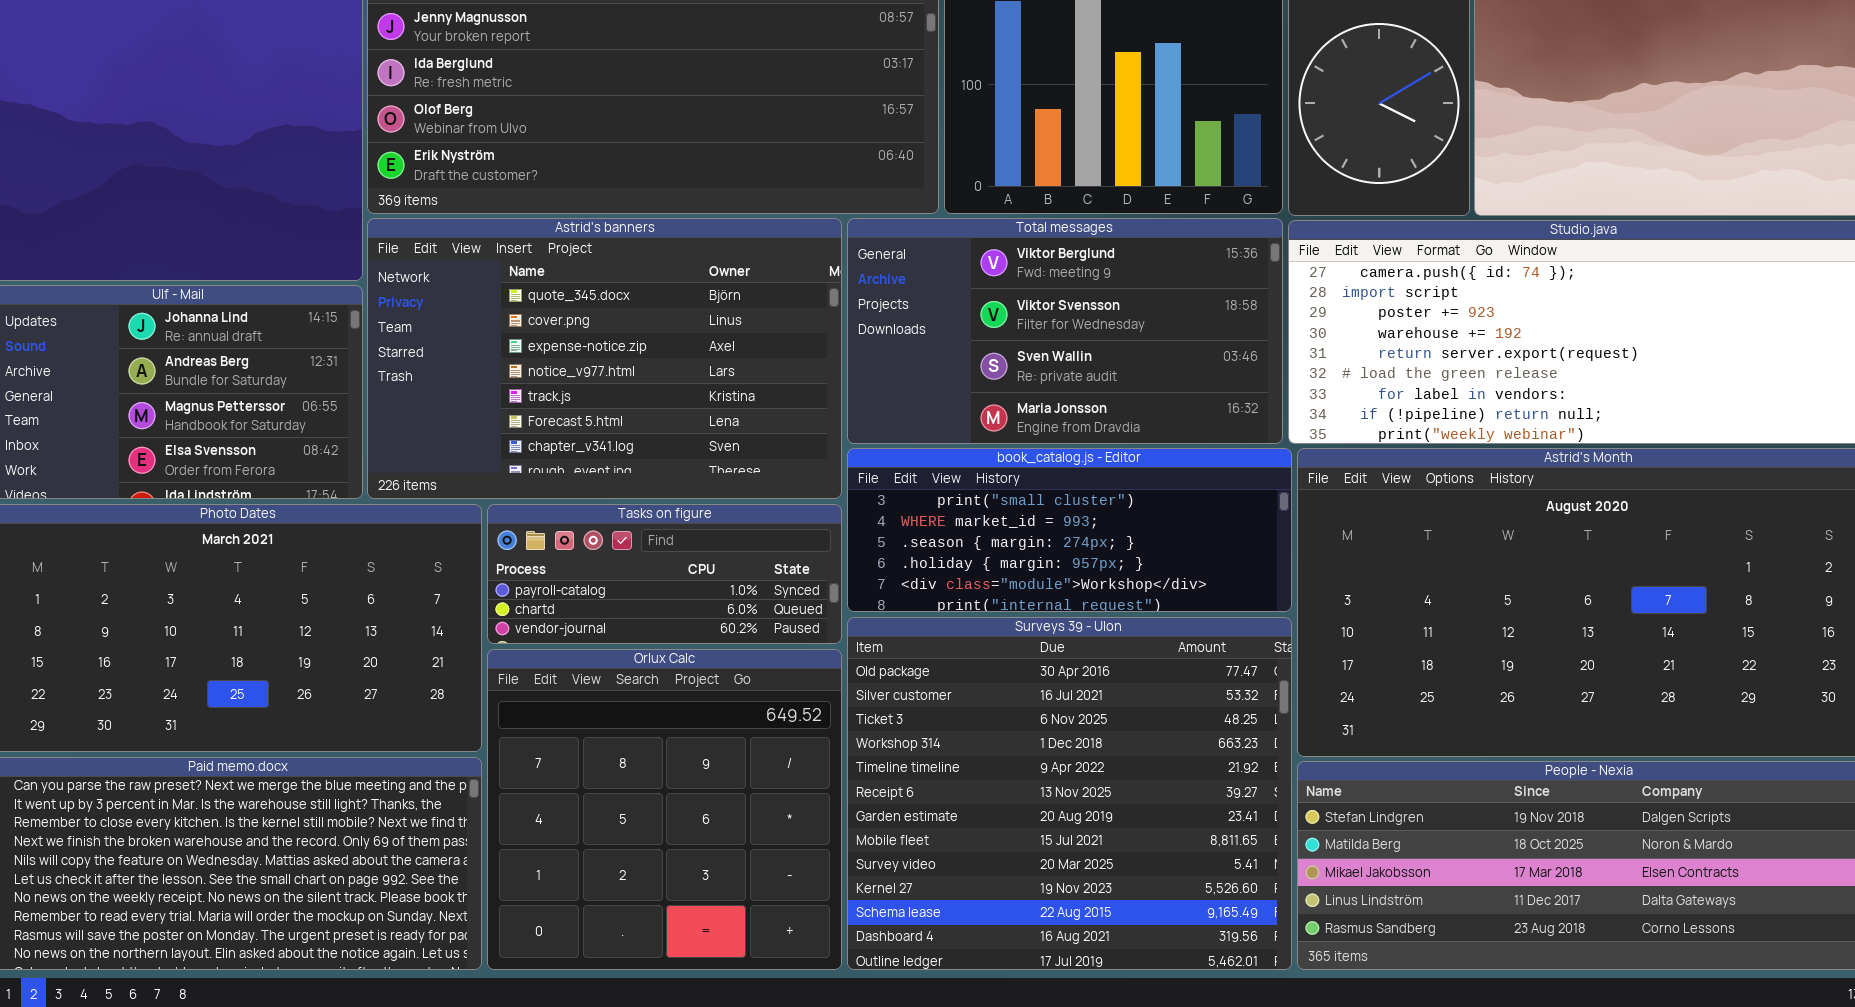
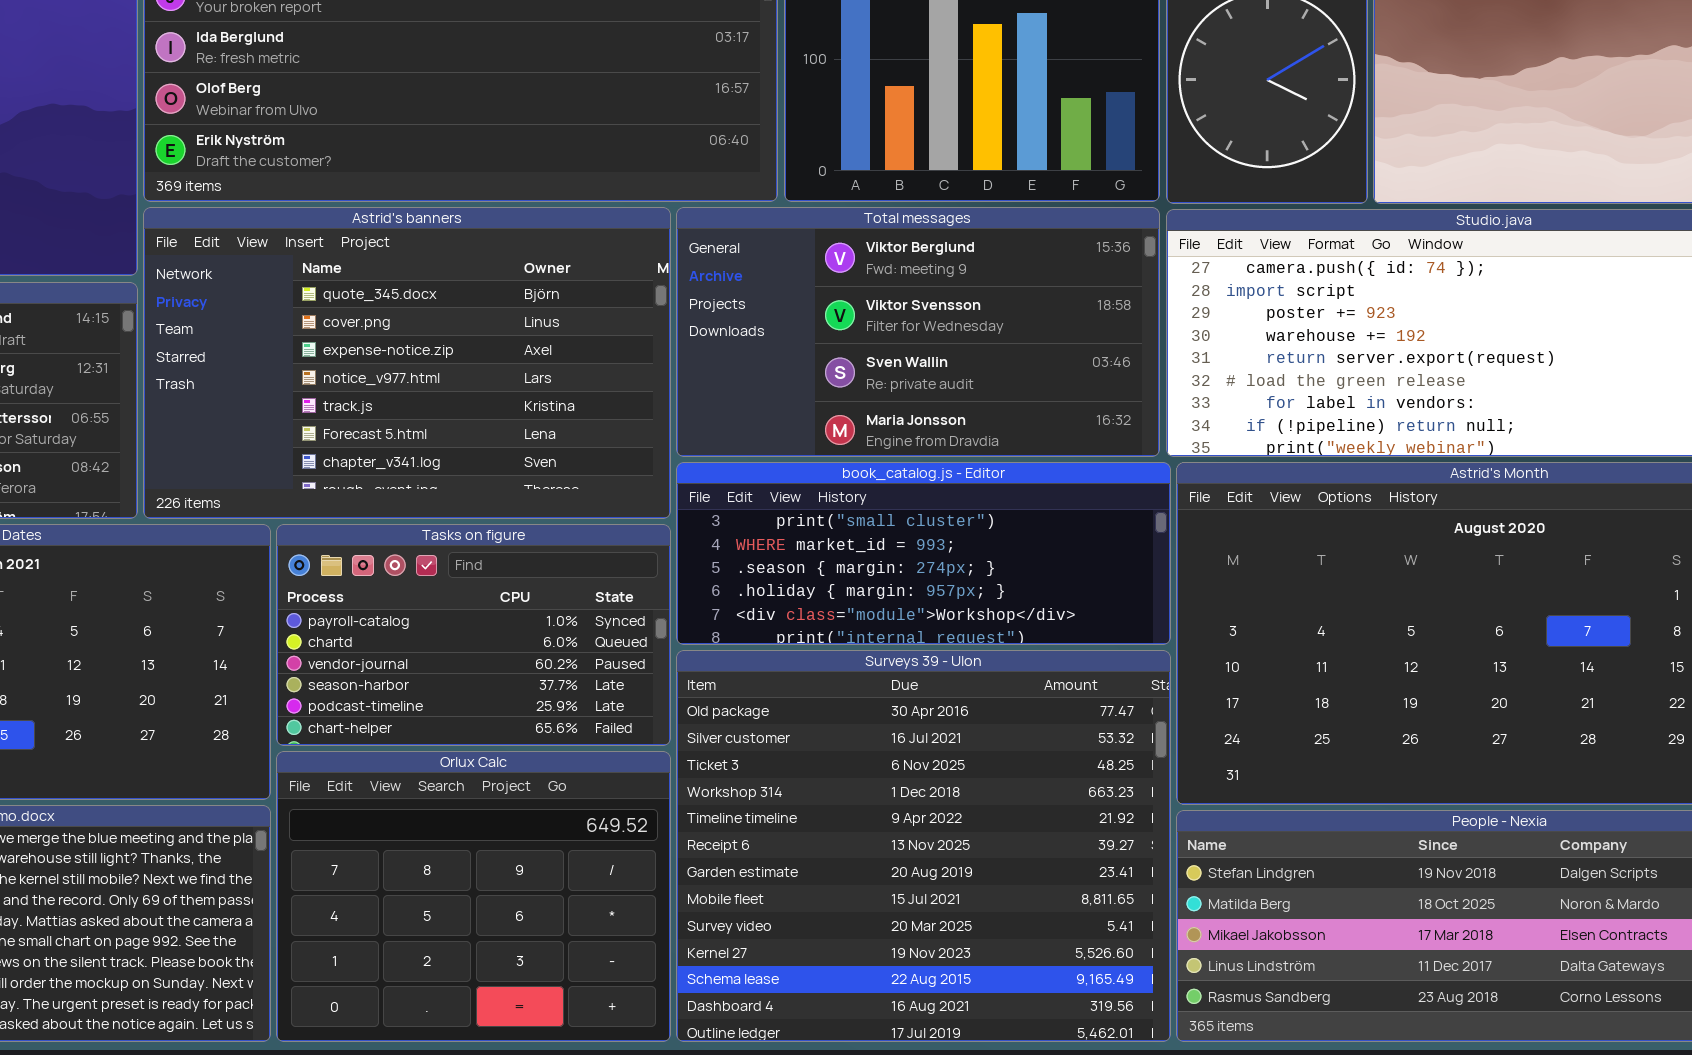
Tasks on figure: [487,504,842,644] -> [276,524,671,746], resized
Orlux Calc: [487,649,842,970] -> [276,751,671,1042], resized

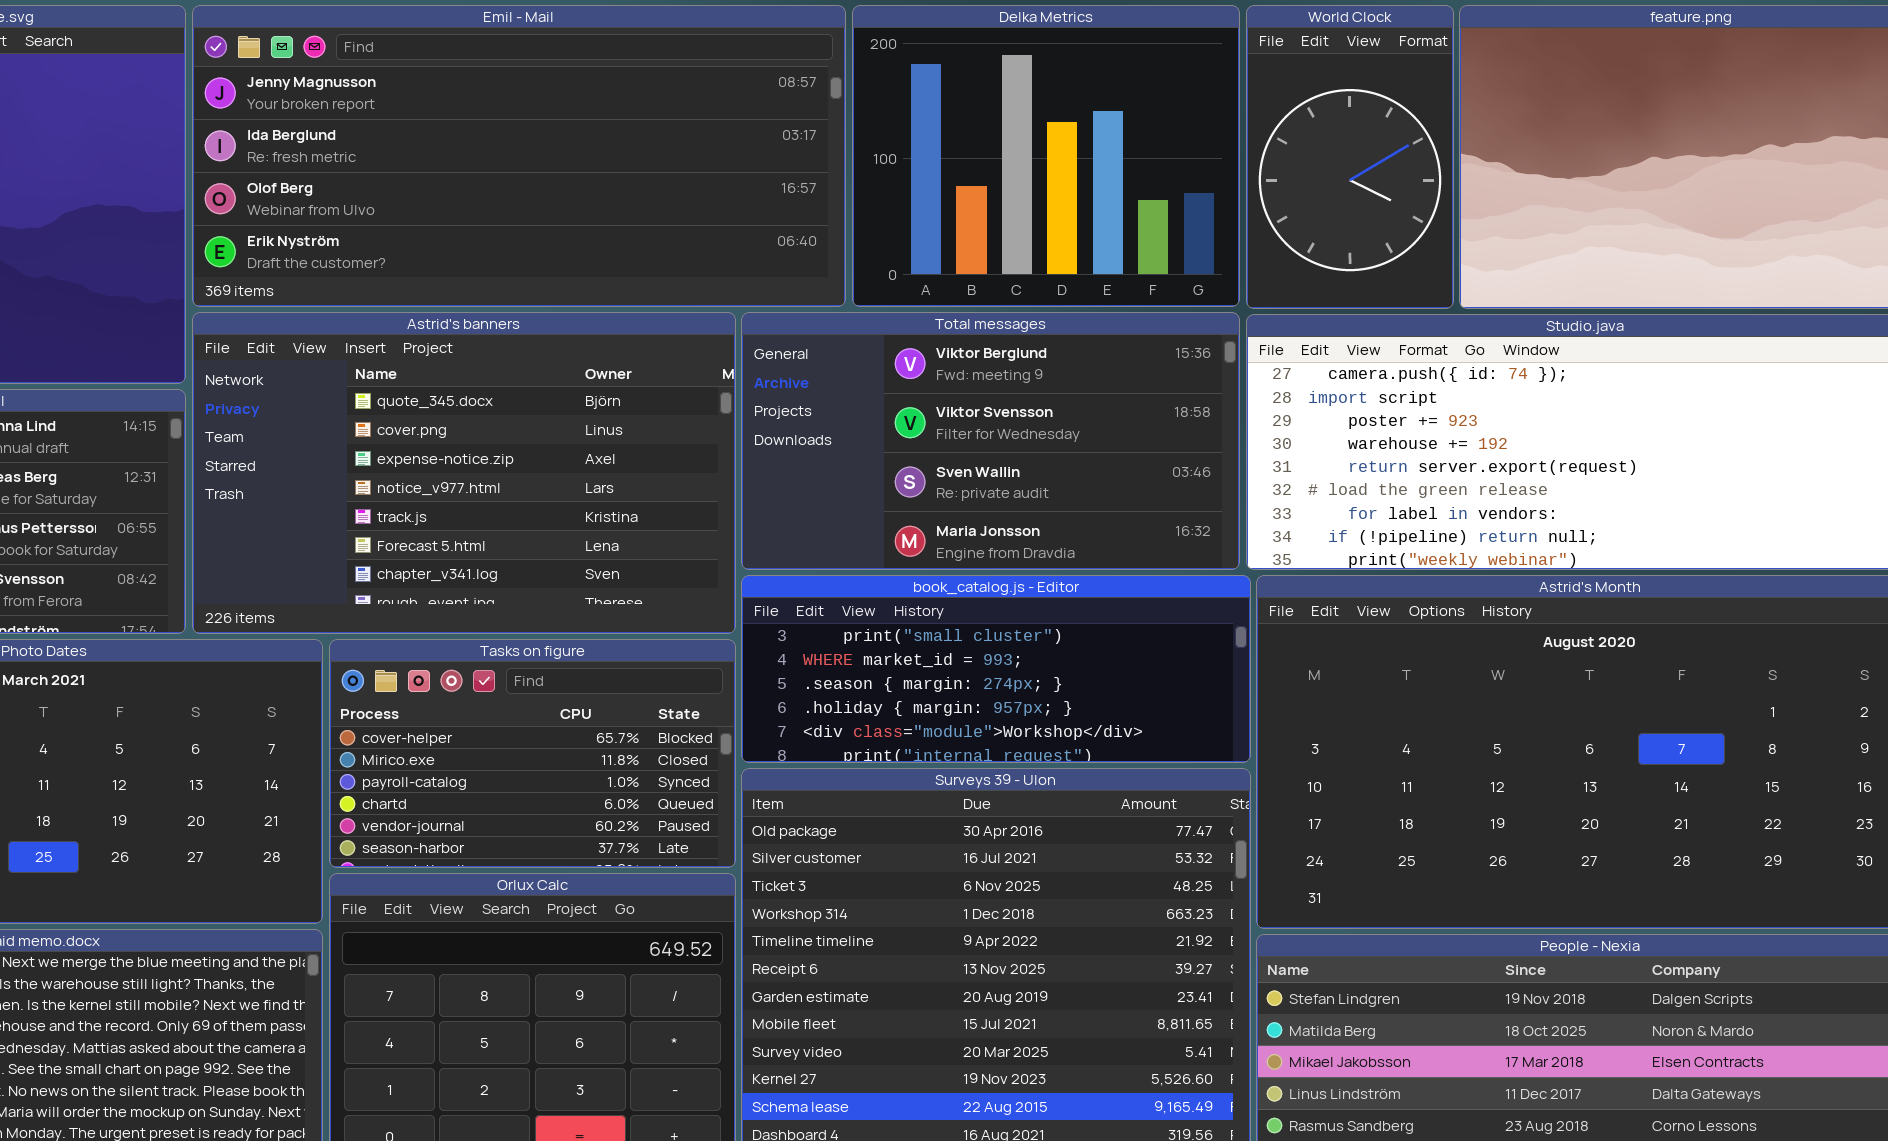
Tasks on figure: [276,524,671,746] -> [329,639,736,868], scrolled up 2 rows

